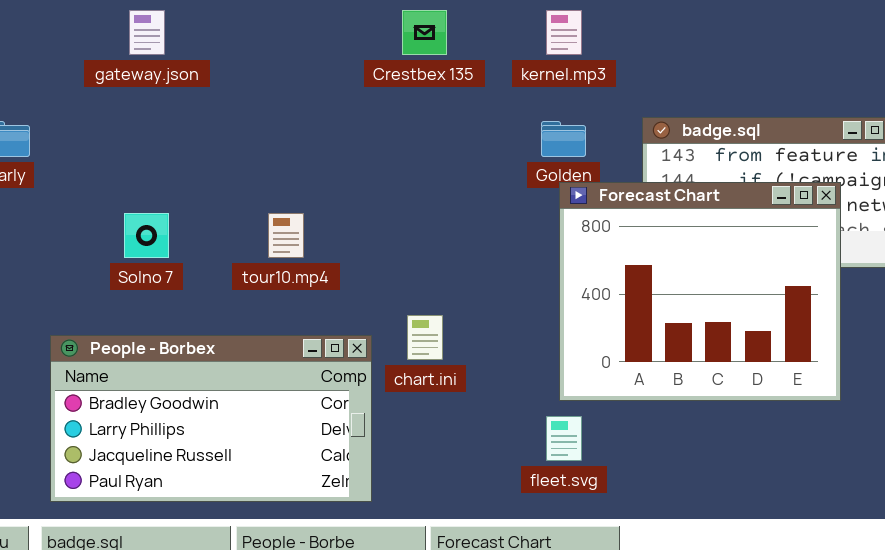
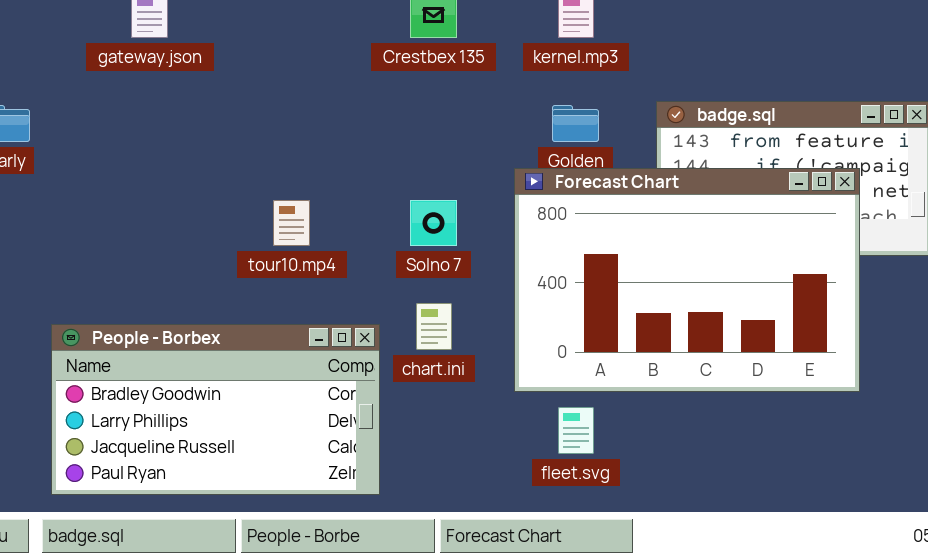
Forecast Chart: [559,182,841,401] -> [514,168,860,392], resized
Solno 7: [124,213,169,258] -> [410,200,457,246], moved

